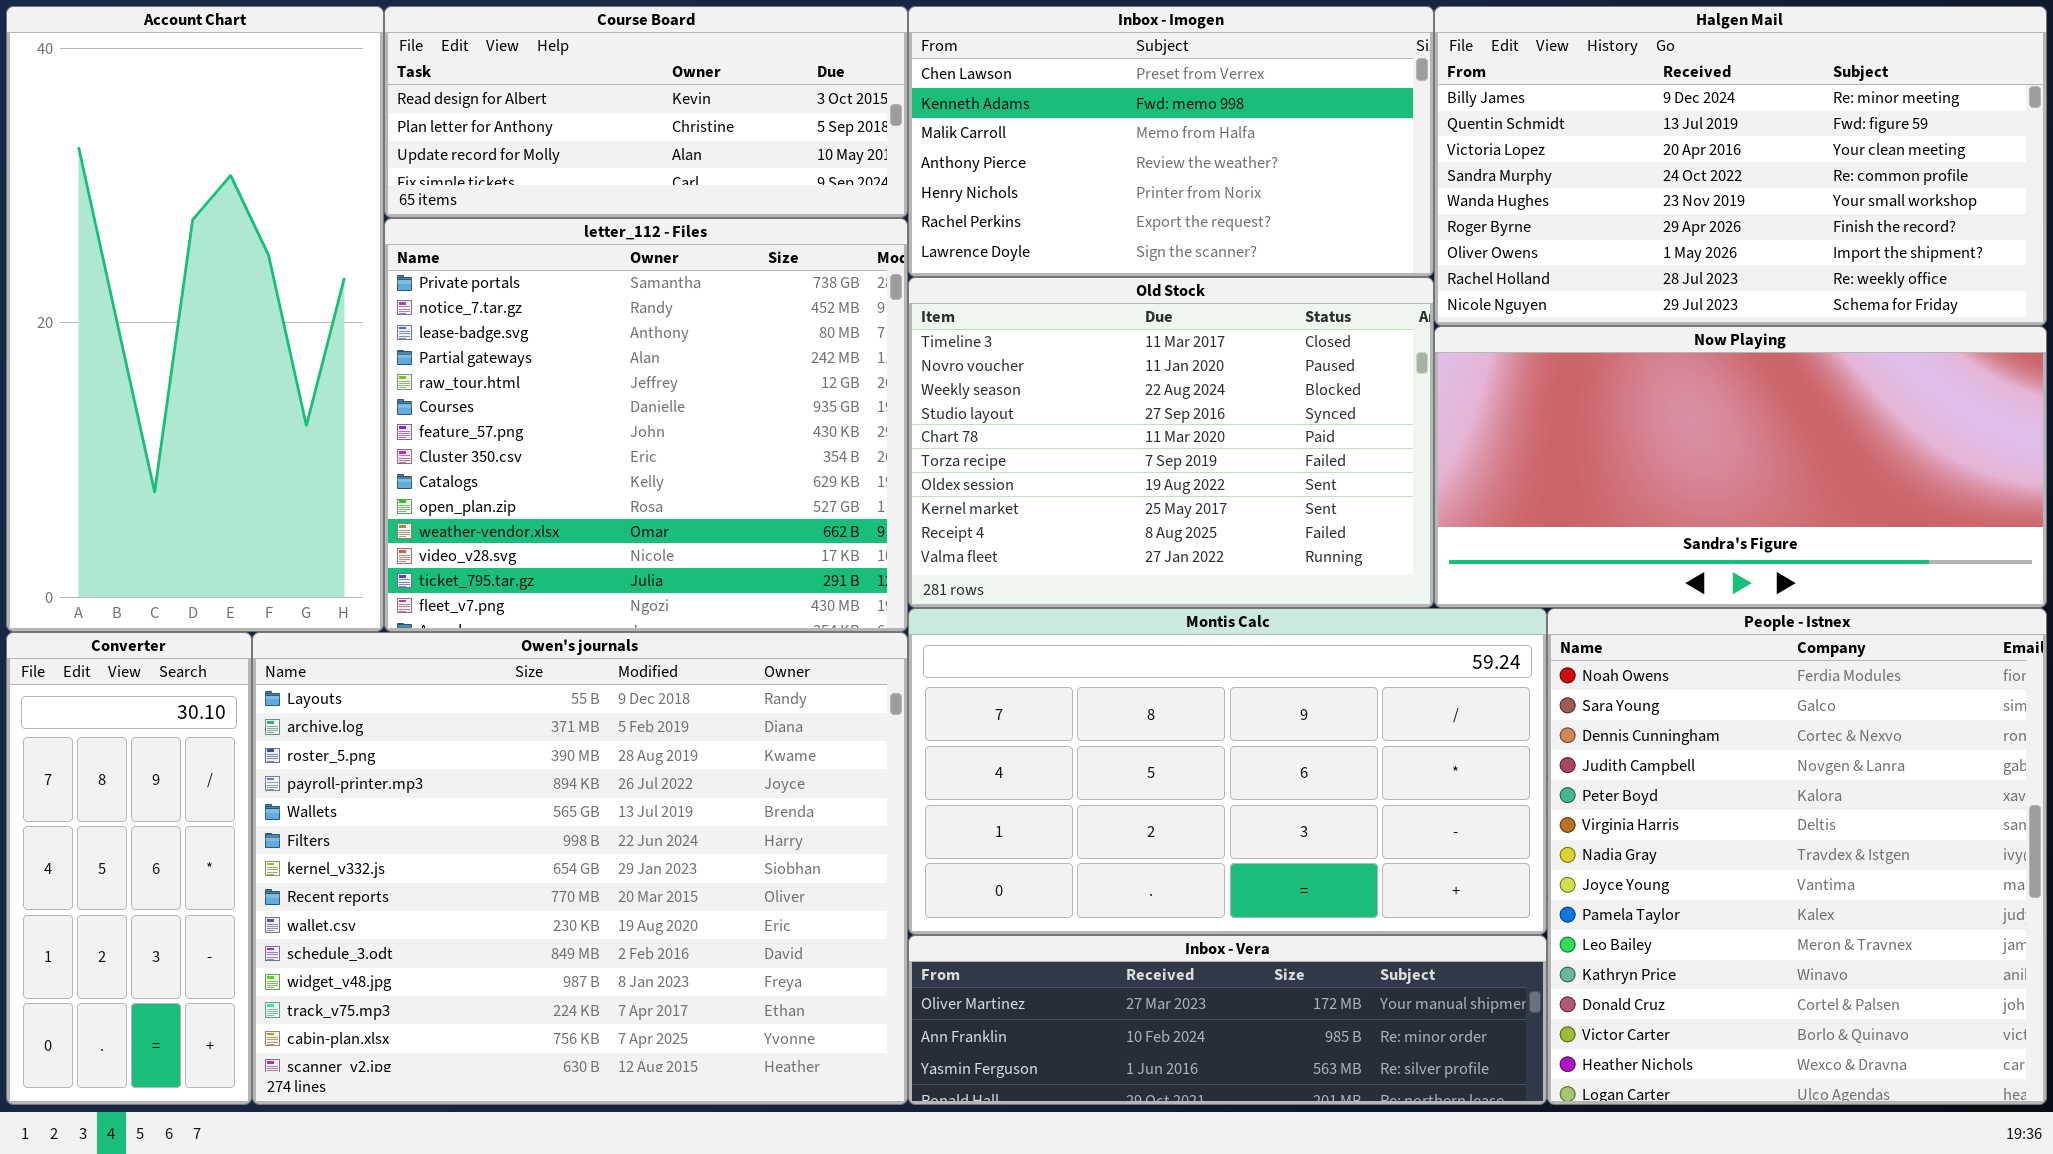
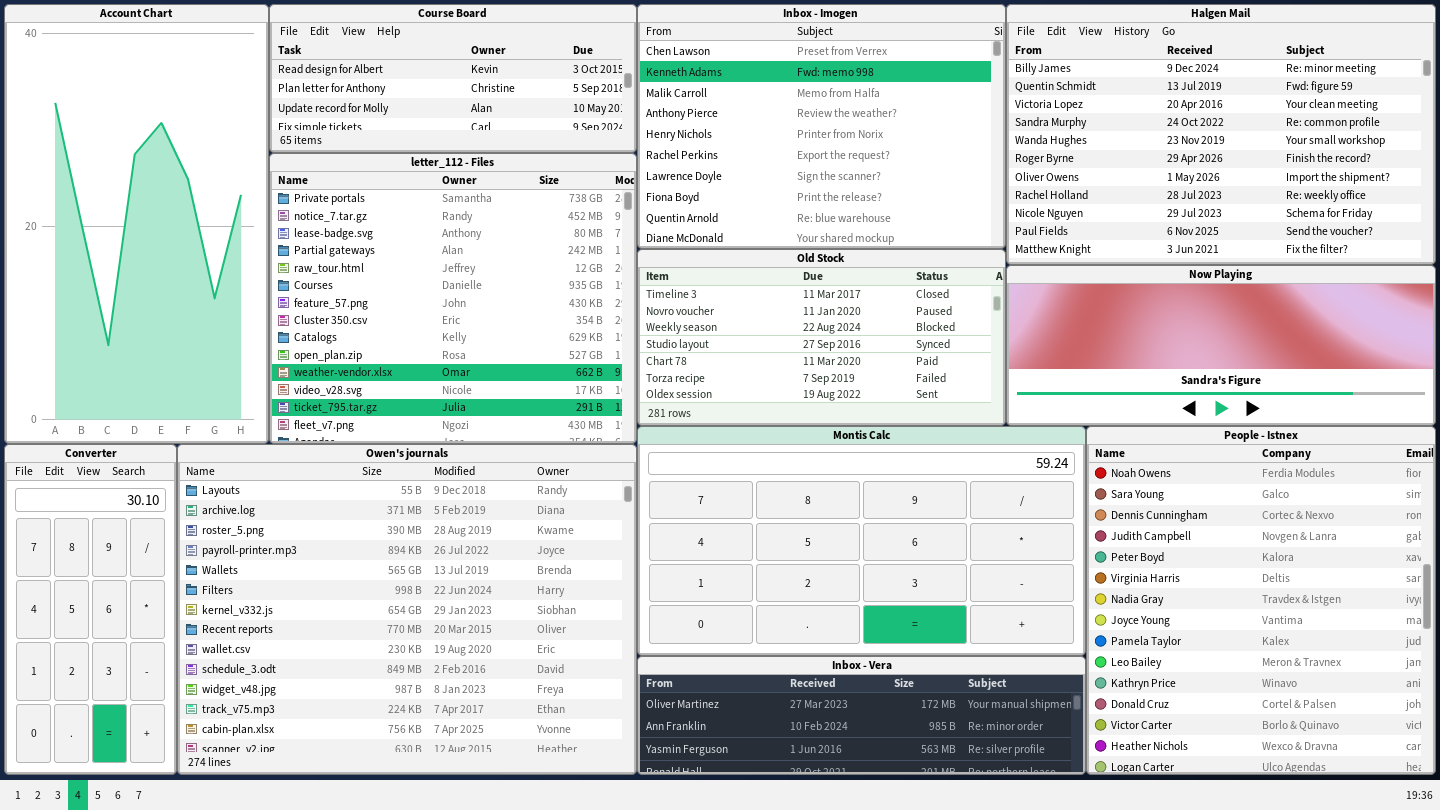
Inbox - Imogen: [908,6,1434,277] -> [637,4,1006,249], resized
Halgen Mail: [1434,6,2047,326] -> [1006,4,1436,265], resized
Old Stock: [908,277,1434,608] -> [637,249,1006,426], resized
Now Playing: [1434,326,2047,608] -> [1006,265,1436,426], resized

